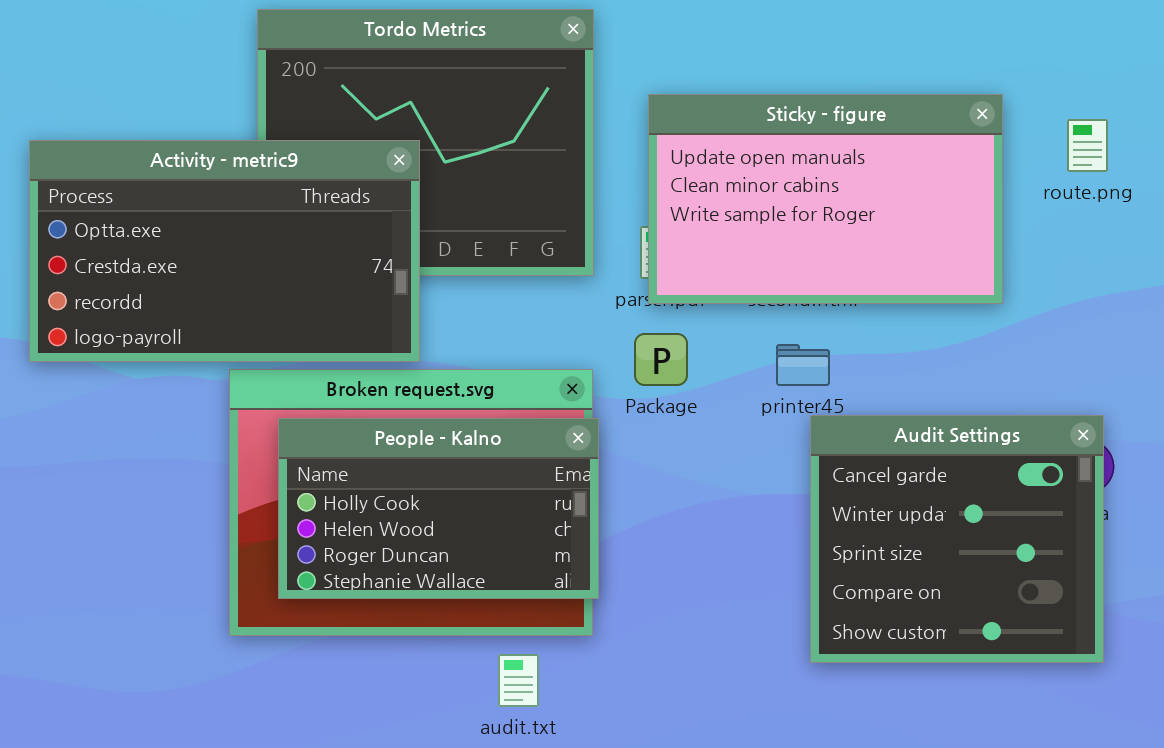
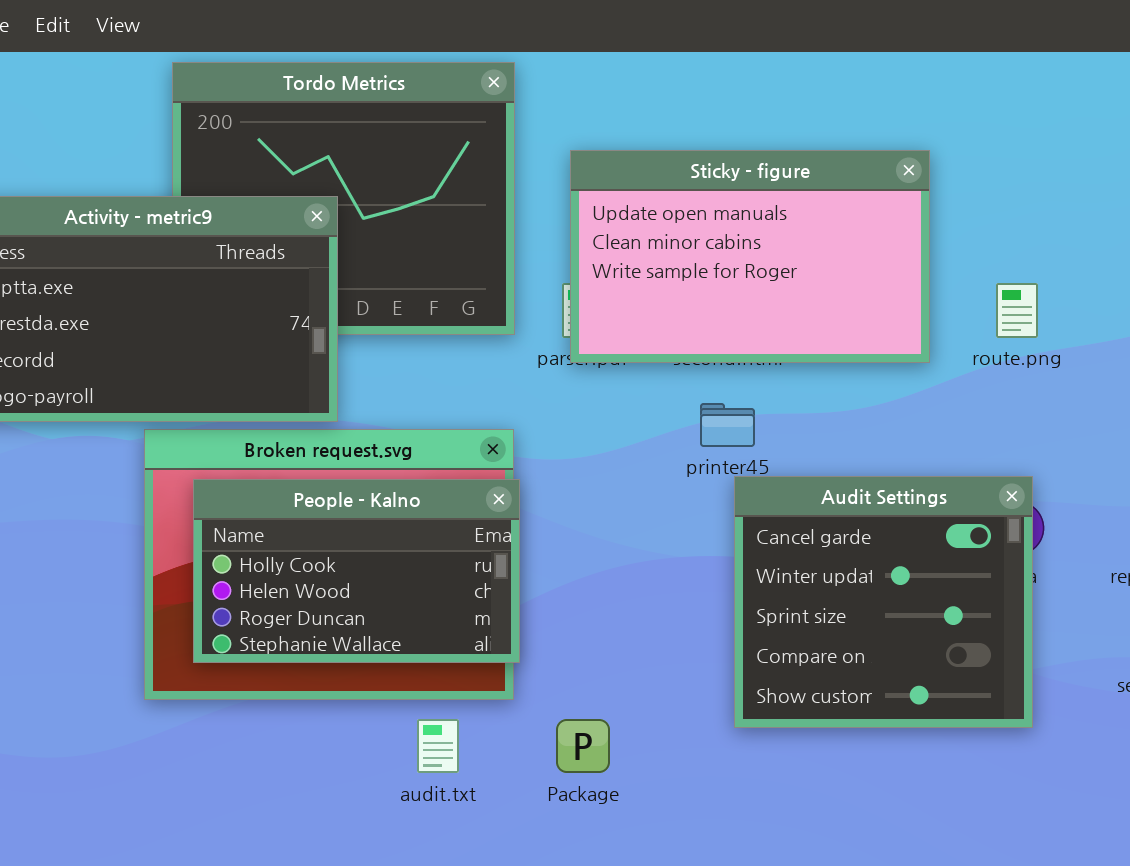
route.png: [1067,119,1108,172] -> [996,283,1038,338], moved
Package: [634,333,688,386] -> [556,719,610,773], moved

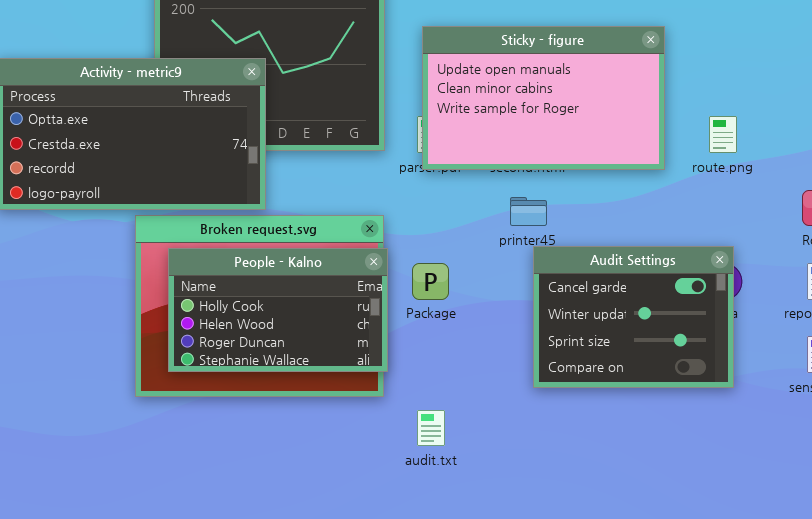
Audit Settings: [734,476,1033,728] -> [533,246,734,388], resized
audit.txt: [417,719,459,773] -> [417,410,445,446], moved
Package: [556,719,610,773] -> [412,263,449,300], moved

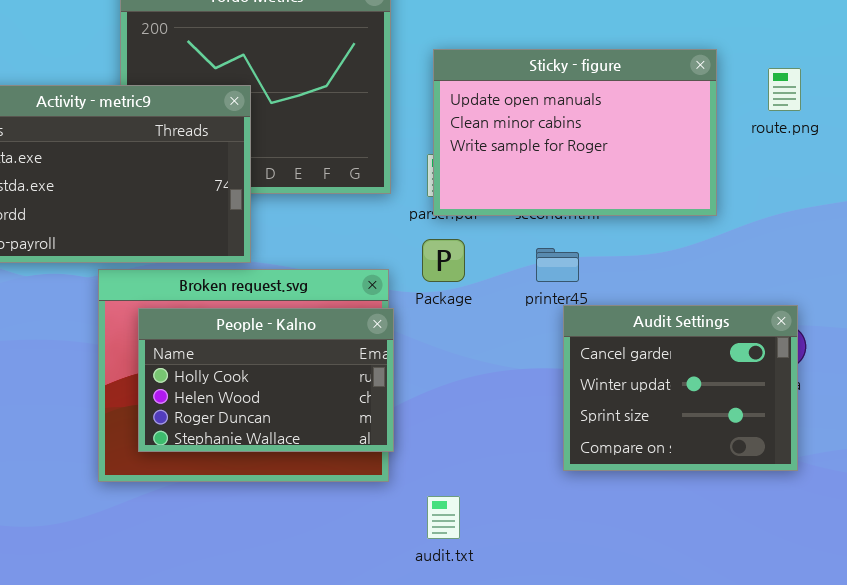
route.png: [709,116,737,153] -> [768,68,801,111], moved
Package: [412,263,449,300] -> [422,239,465,282], moved

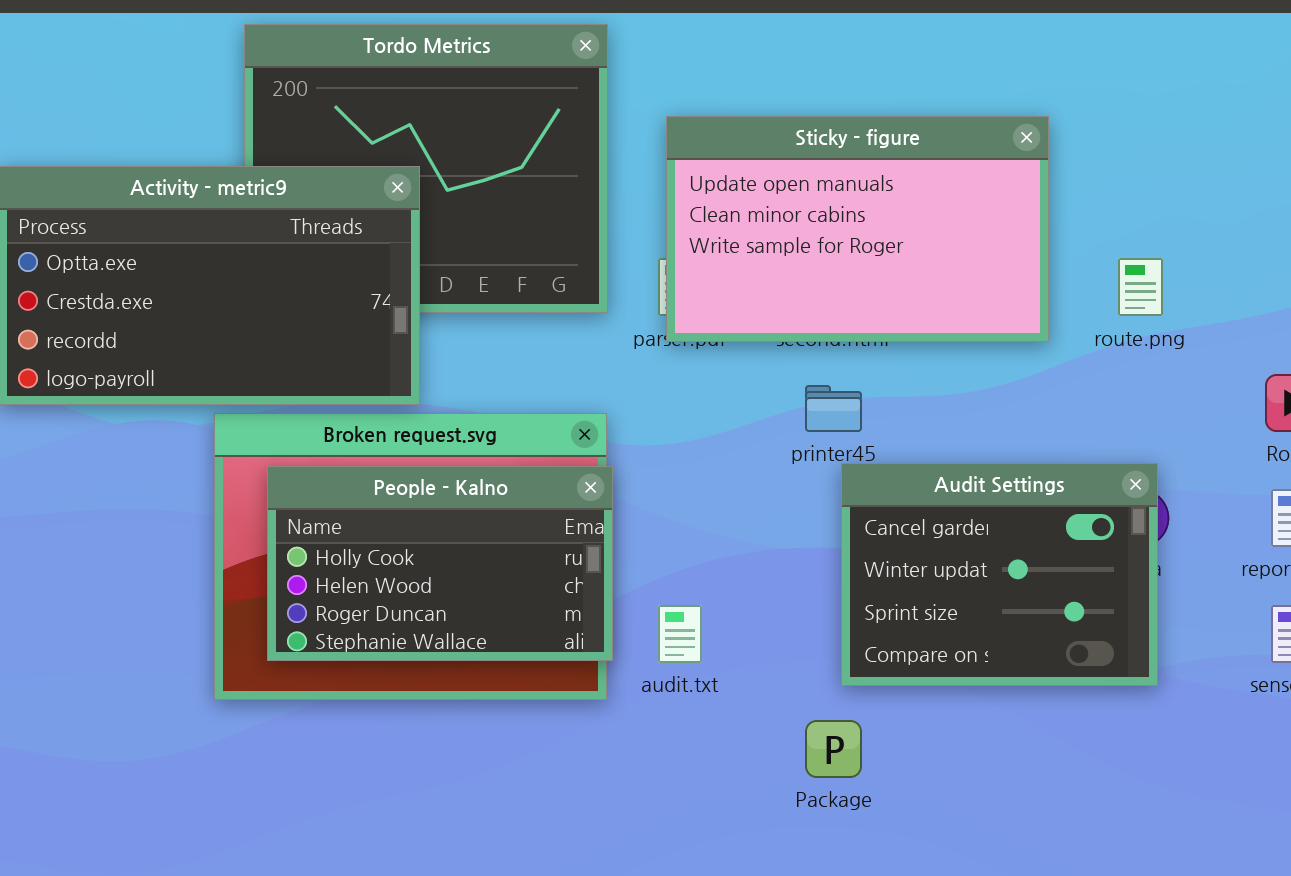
route.png: [768,68,801,111] -> [1118,258,1163,316], moved
Package: [422,239,465,282] -> [805,720,862,778], moved
audit.txt: [427,496,460,539] -> [658,605,702,663], moved

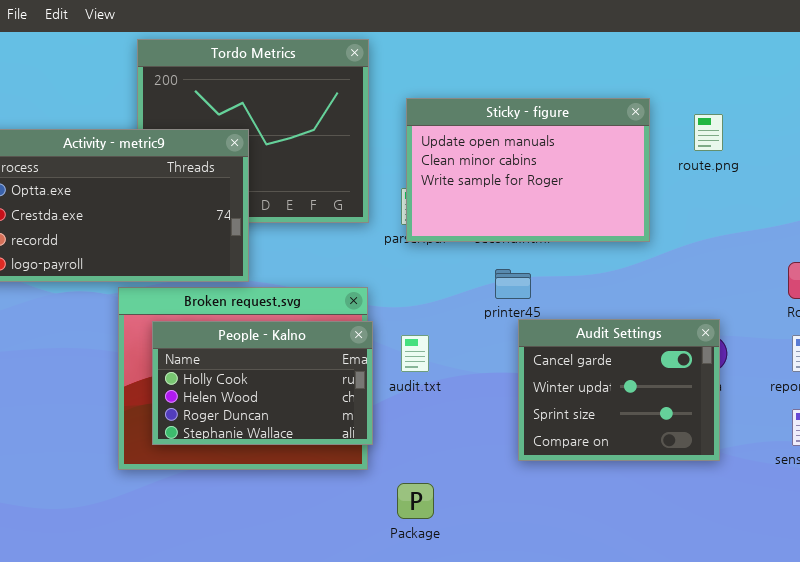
route.png: [1118,258,1163,316] -> [694,114,723,151], moved
audit.txt: [658,605,702,663] -> [401,335,429,372], moved
Package: [805,720,862,778] -> [397,483,434,519], moved

